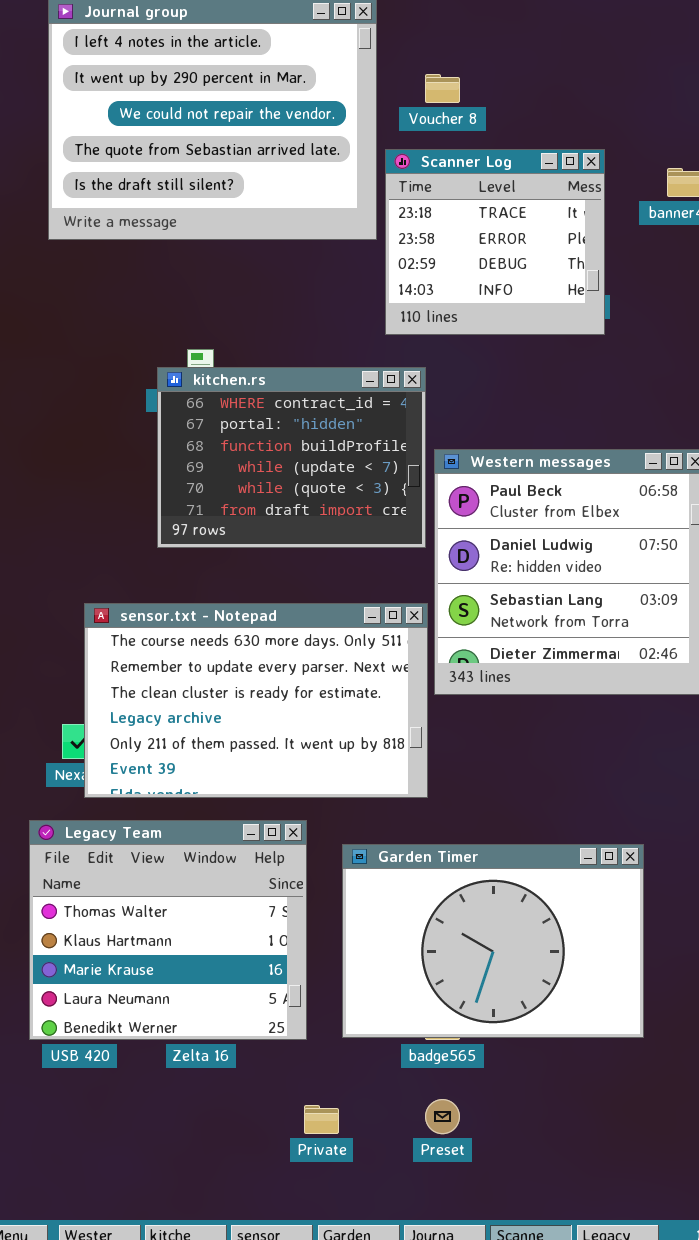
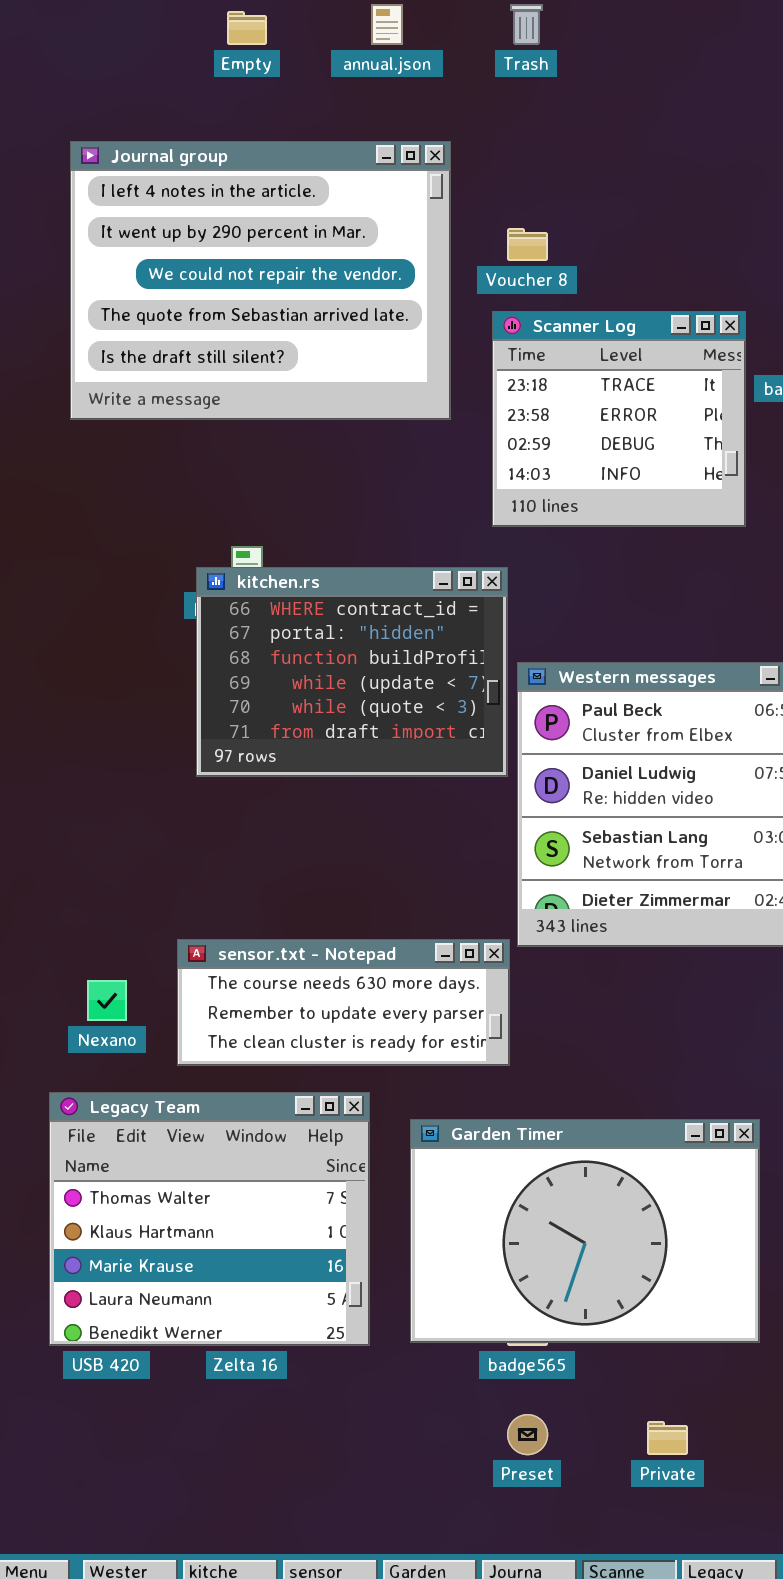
Scanner Log: [385,149,605,335] -> [492,311,746,527], moved
sensor.txt - Notepad: [84,603,428,798] -> [177,939,510,1066], resized
Private: [304,1105,339,1134] -> [647,1421,688,1455], moved

